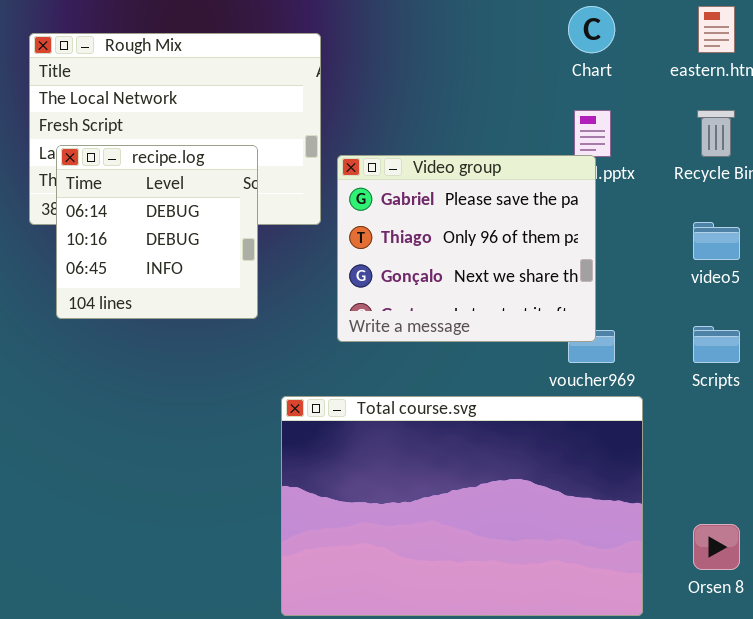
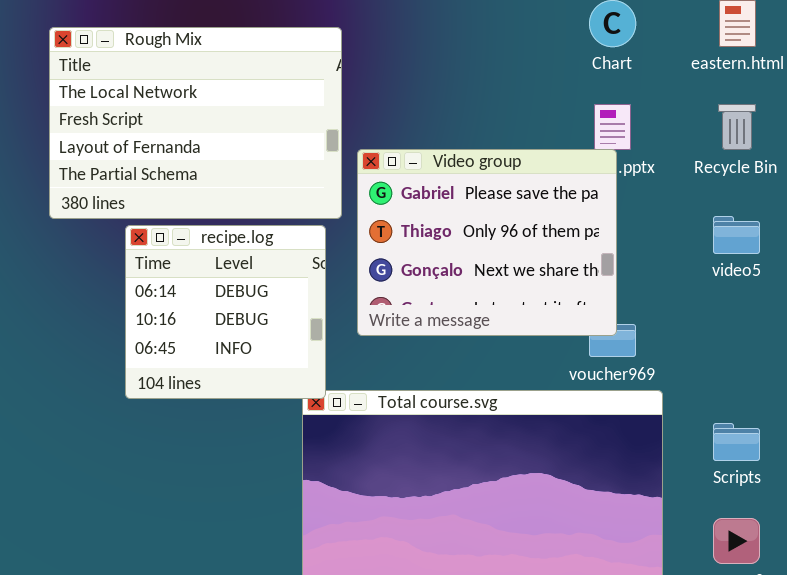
recipe.log: [56,145,258,319] -> [125,225,326,399], moved
Scripts: [693,326,740,363] -> [713,423,760,461], moved

